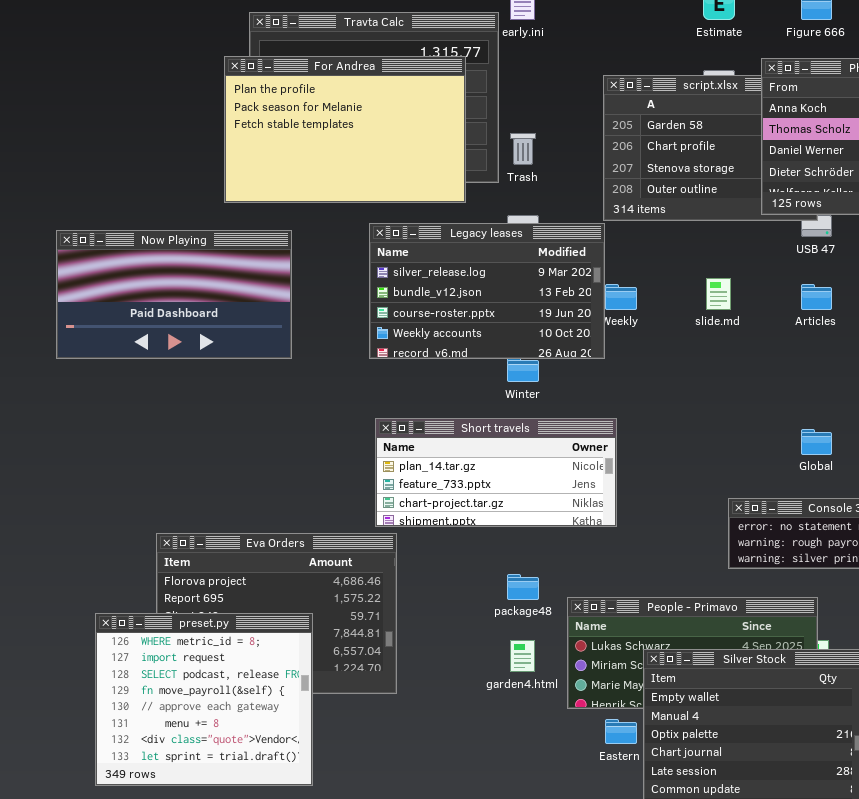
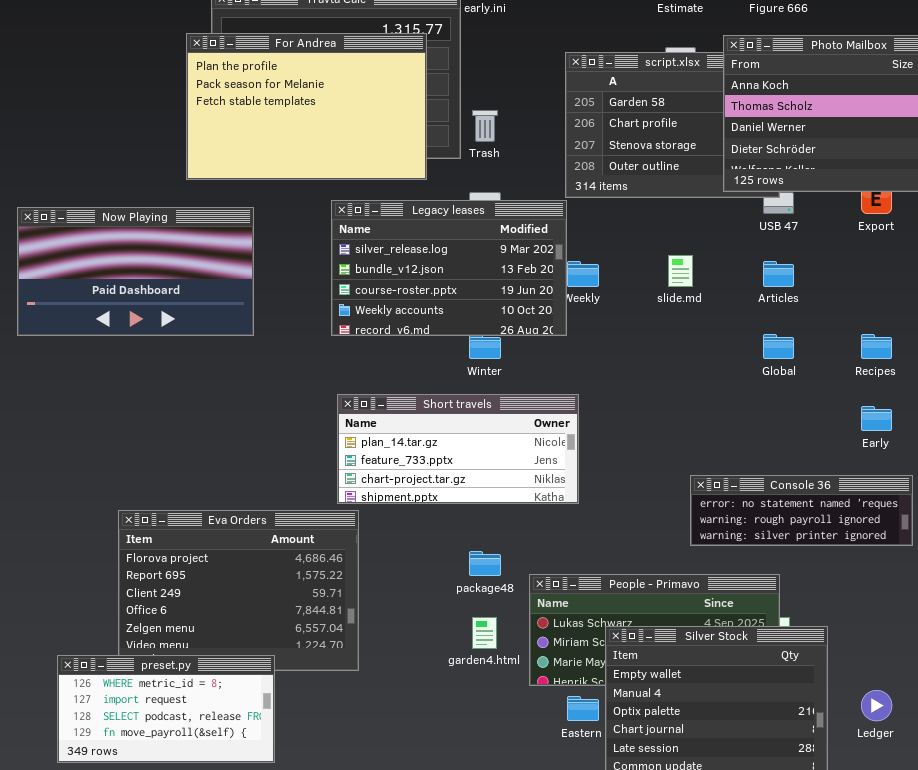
Global: [801,429,832,455] -> [763,334,794,359], moved
preset.py: [95,613,313,786] -> [57,655,275,763], resized

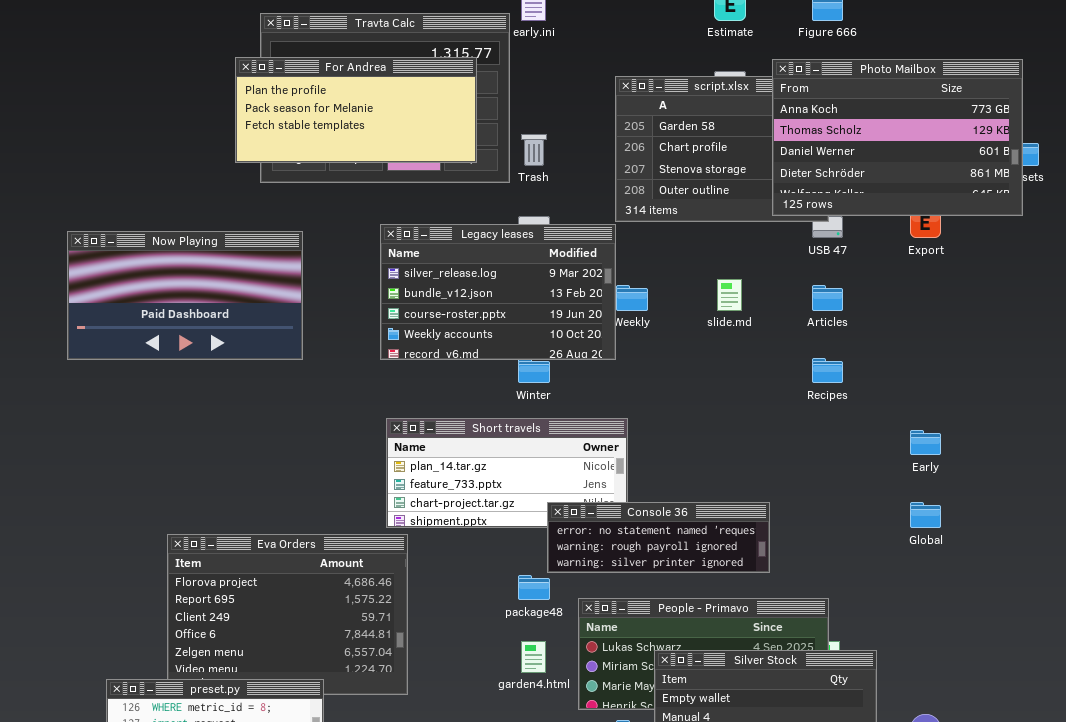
For Andrea: [186,33,427,180] -> [235,57,477,163], resized
Global: [763,334,794,359] -> [910,502,941,528], moved
Recipes: [861,334,892,359] -> [812,358,843,383], moved
Console 36: [690,475,913,546] -> [547,502,770,573], moved

